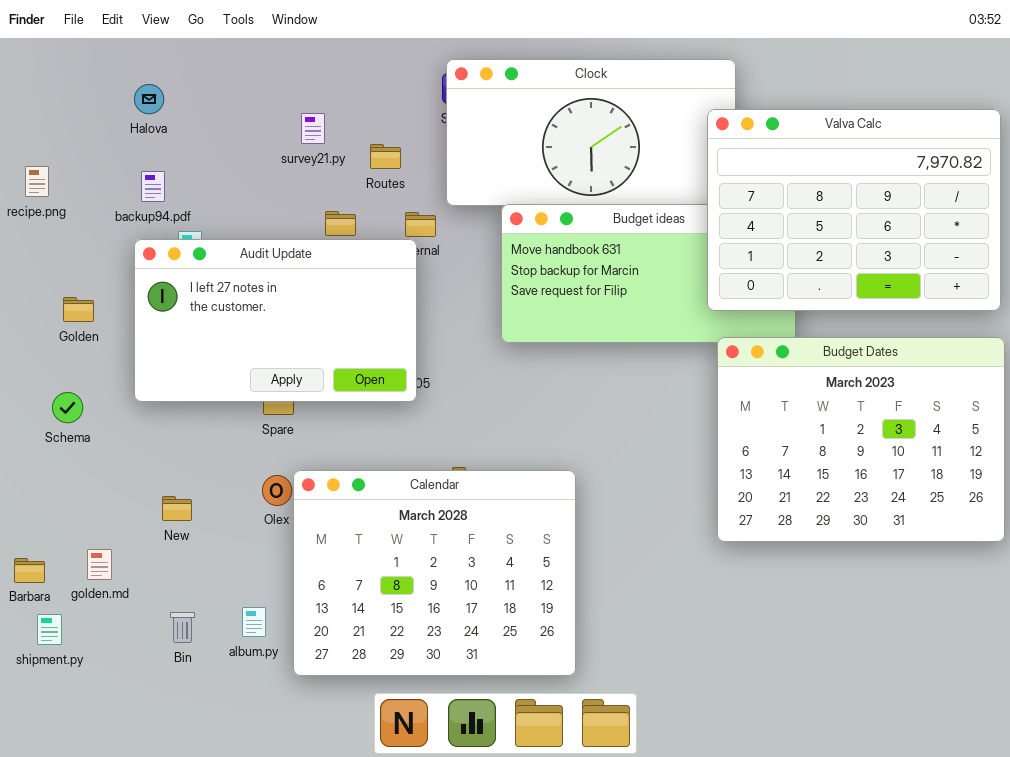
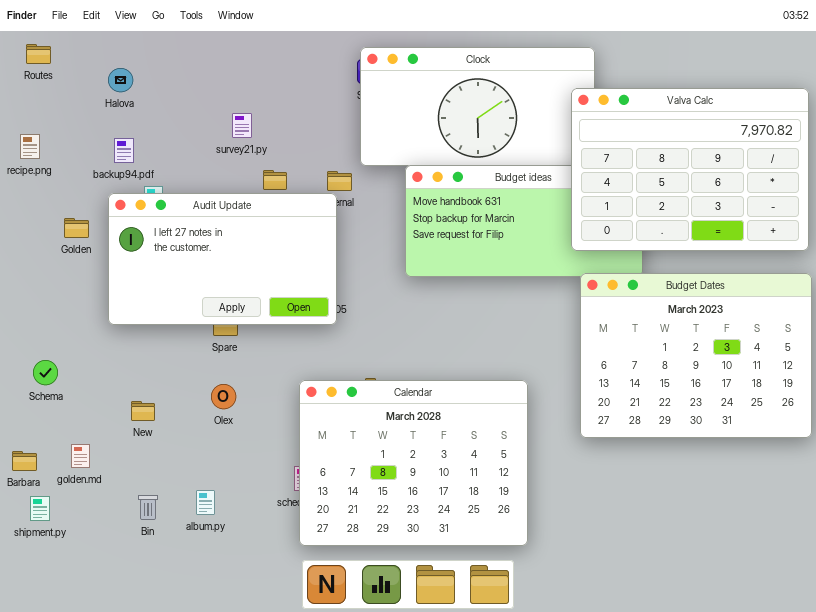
survey21.py: [301,113,325,144] -> [232,113,252,138], moved
Routes: [370,144,401,169] -> [26,44,51,64], moved
Golden: [63,297,94,322] -> [64,218,89,238], moved
Schema: [52,392,83,423] -> [33,360,58,385], moved
Calendar: [293,470,576,676] -> [299,380,528,546], moved

